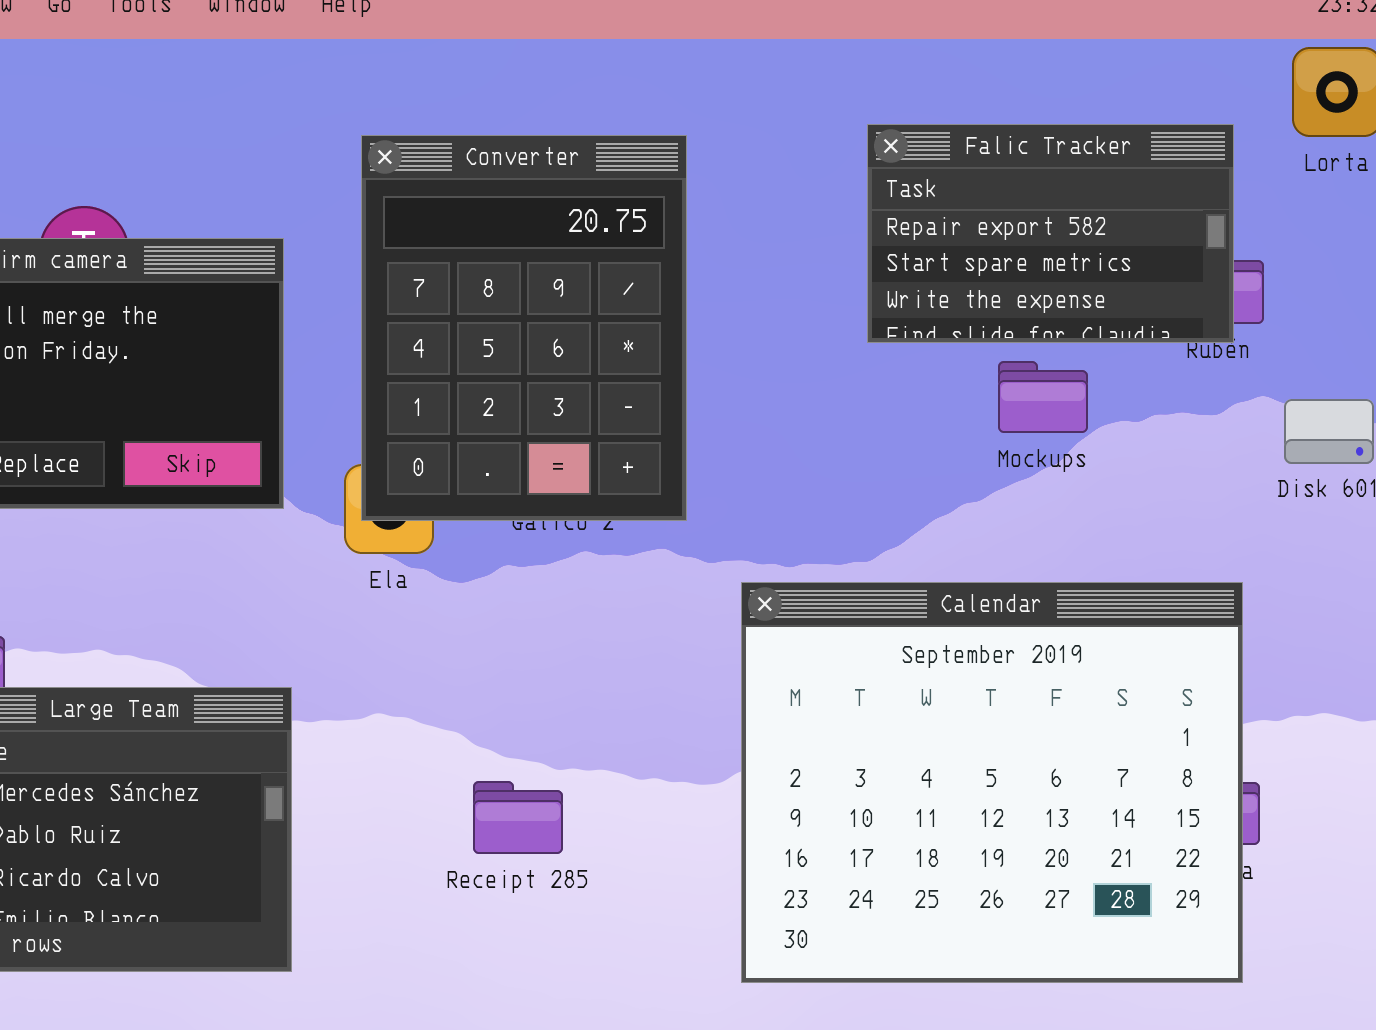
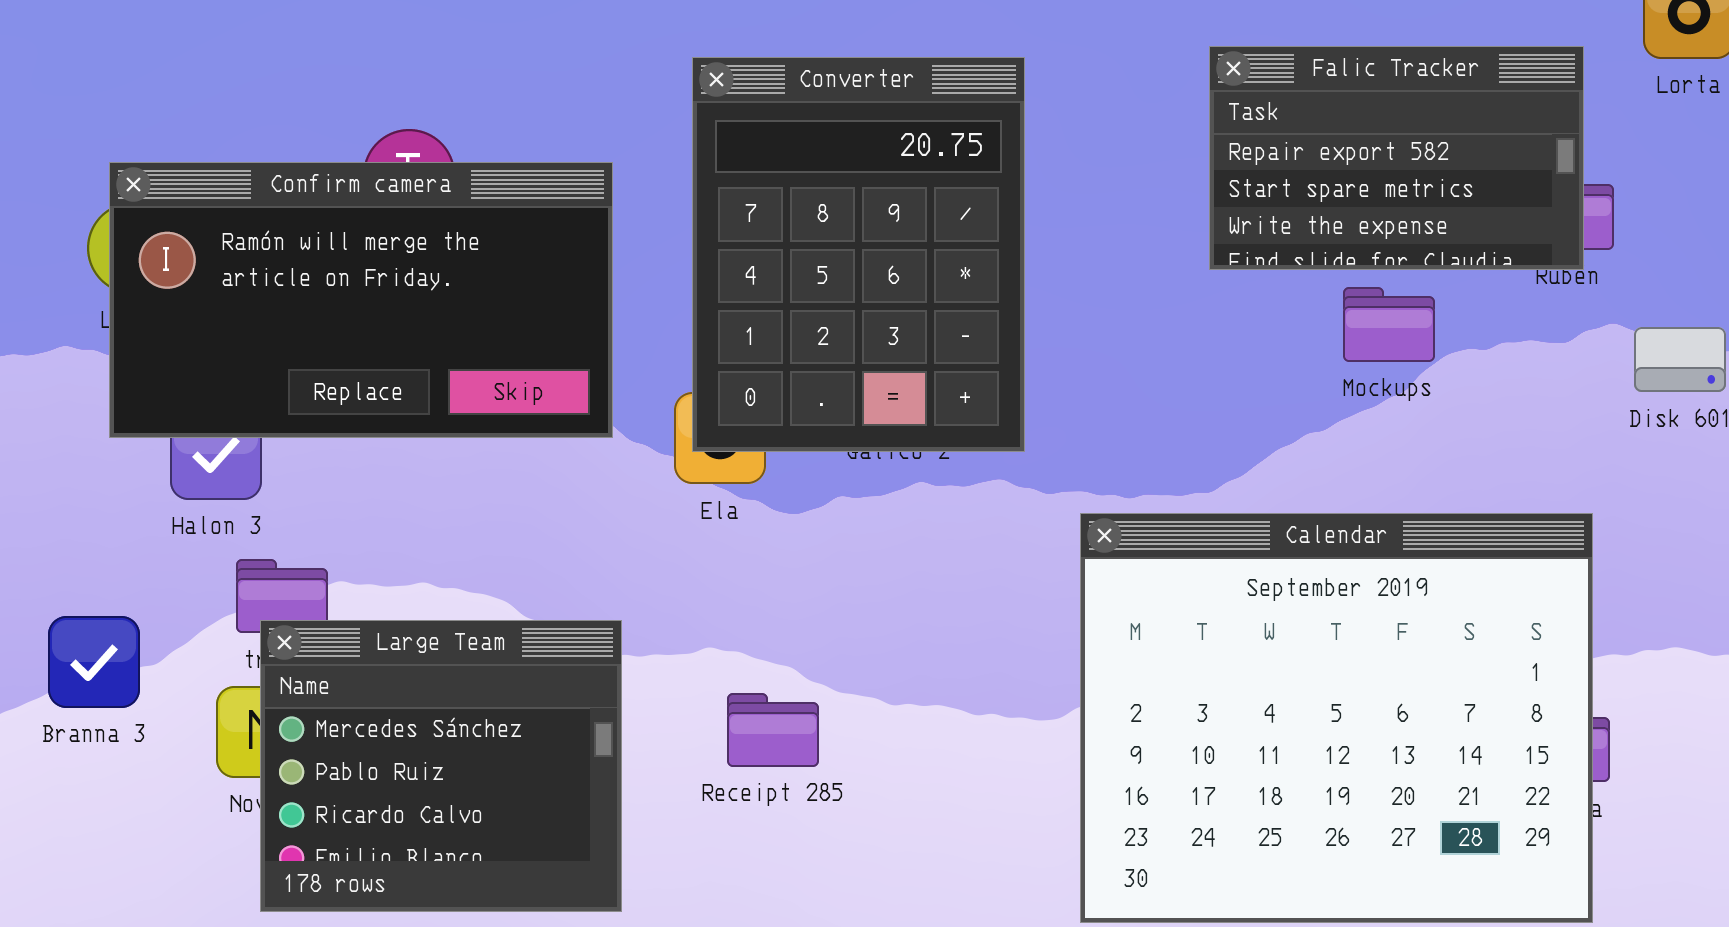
Receipt 285: [473,781,563,854] -> [727,693,819,767], moved

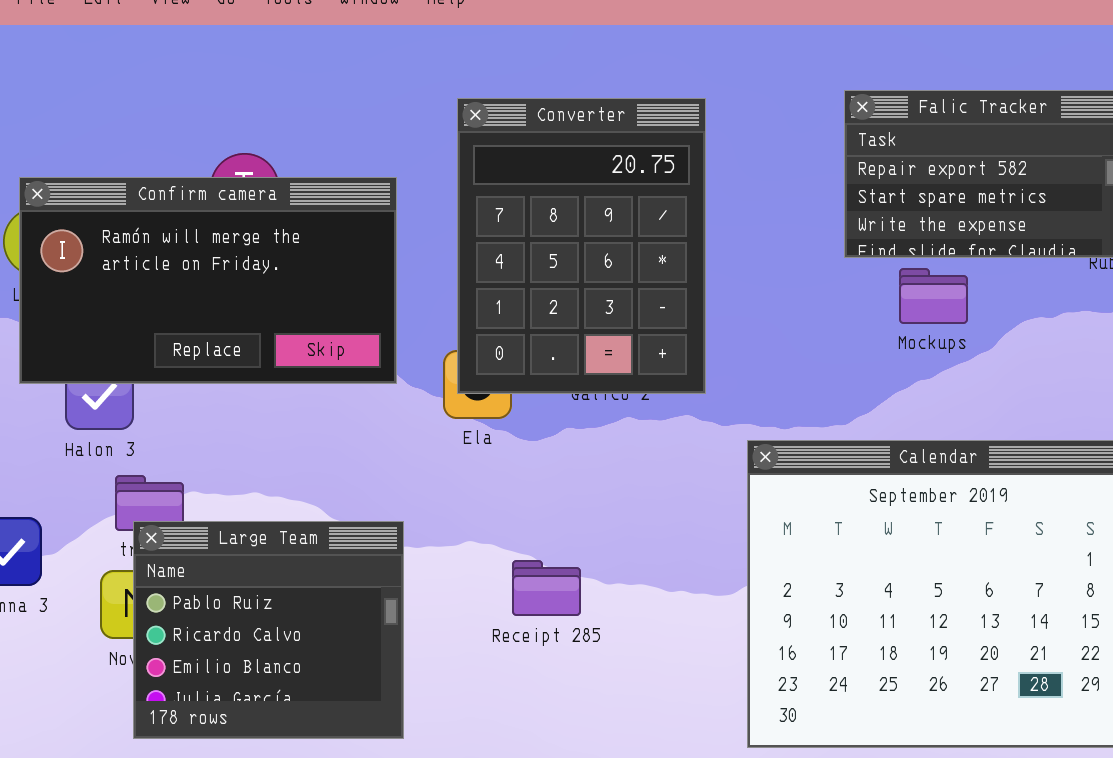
Mockups: [1343,287,1435,362] -> [899,268,968,324], moved
Large Team: [260,620,622,912] -> [133,521,404,739], scrolled down 1 row
Receipt 285: [727,693,819,767] -> [512,560,581,616], moved

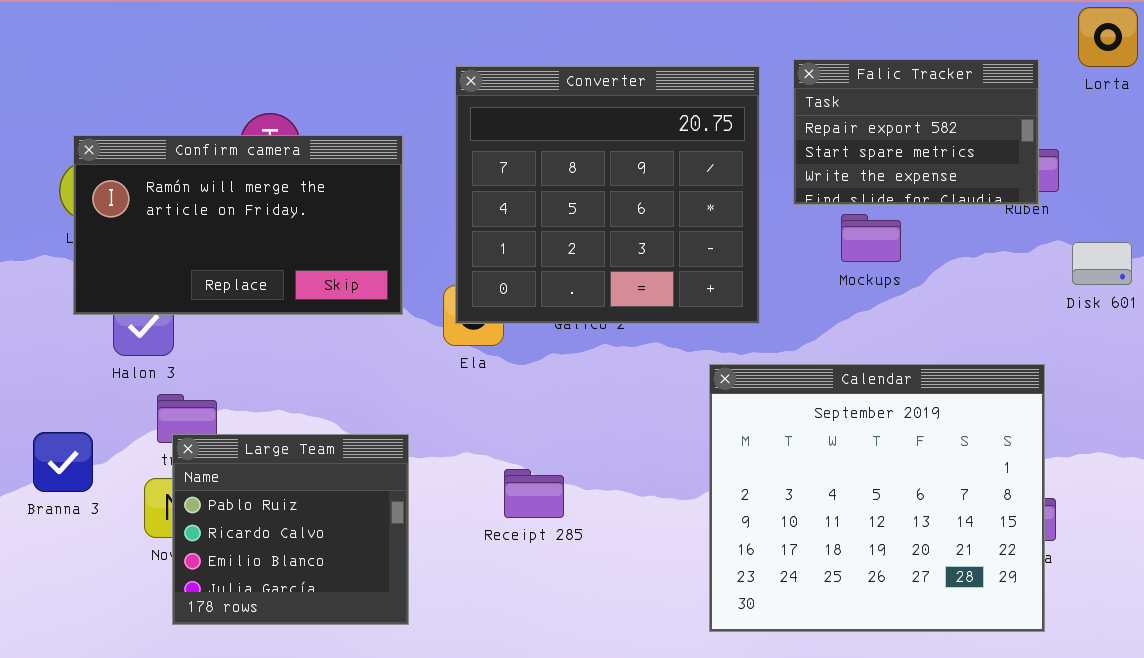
Converter: [457,98,706,394] -> [455,66,760,324], resized

